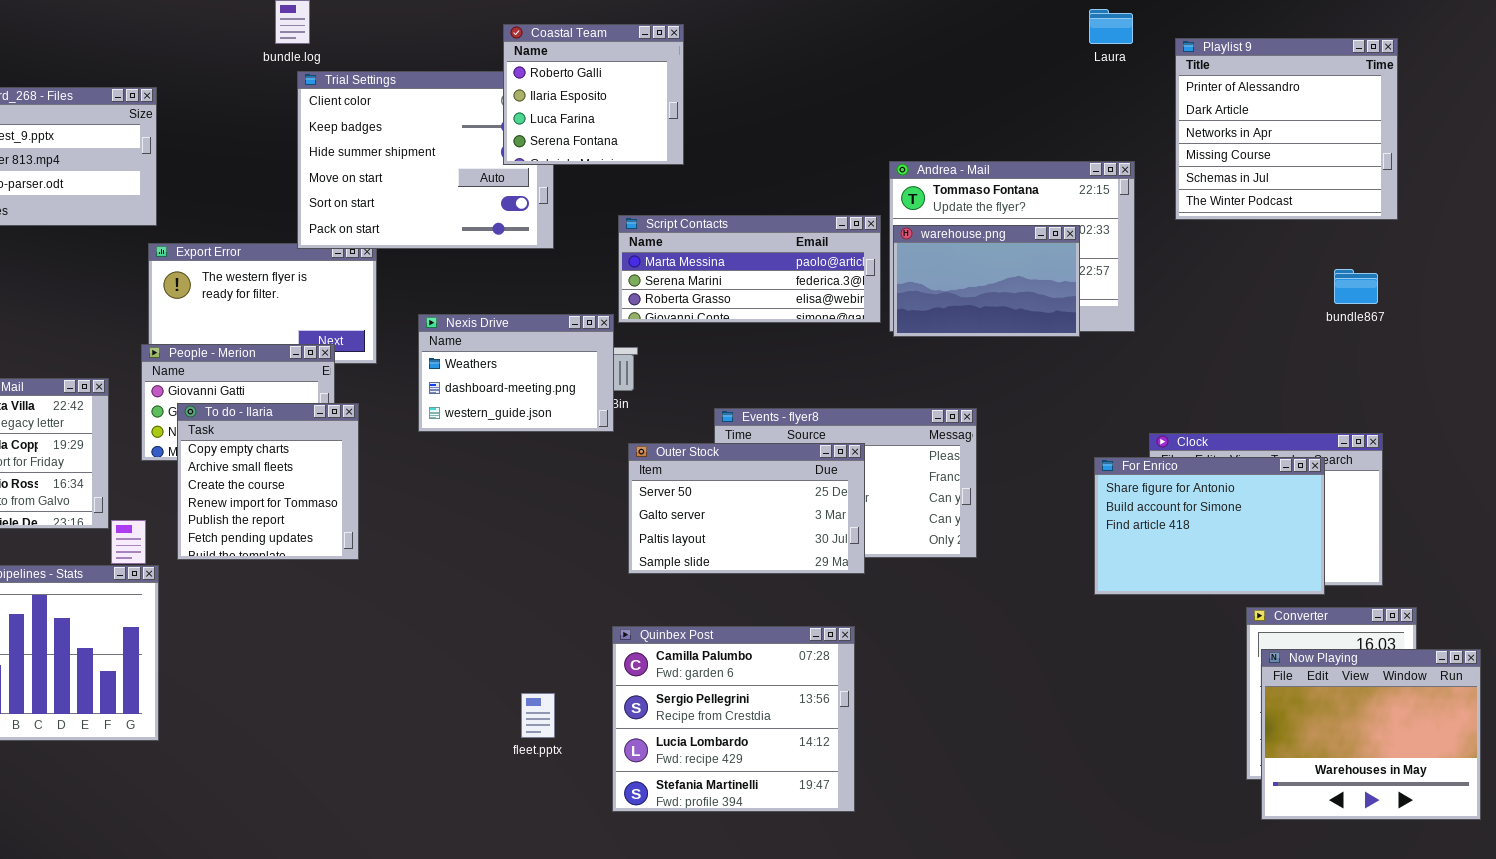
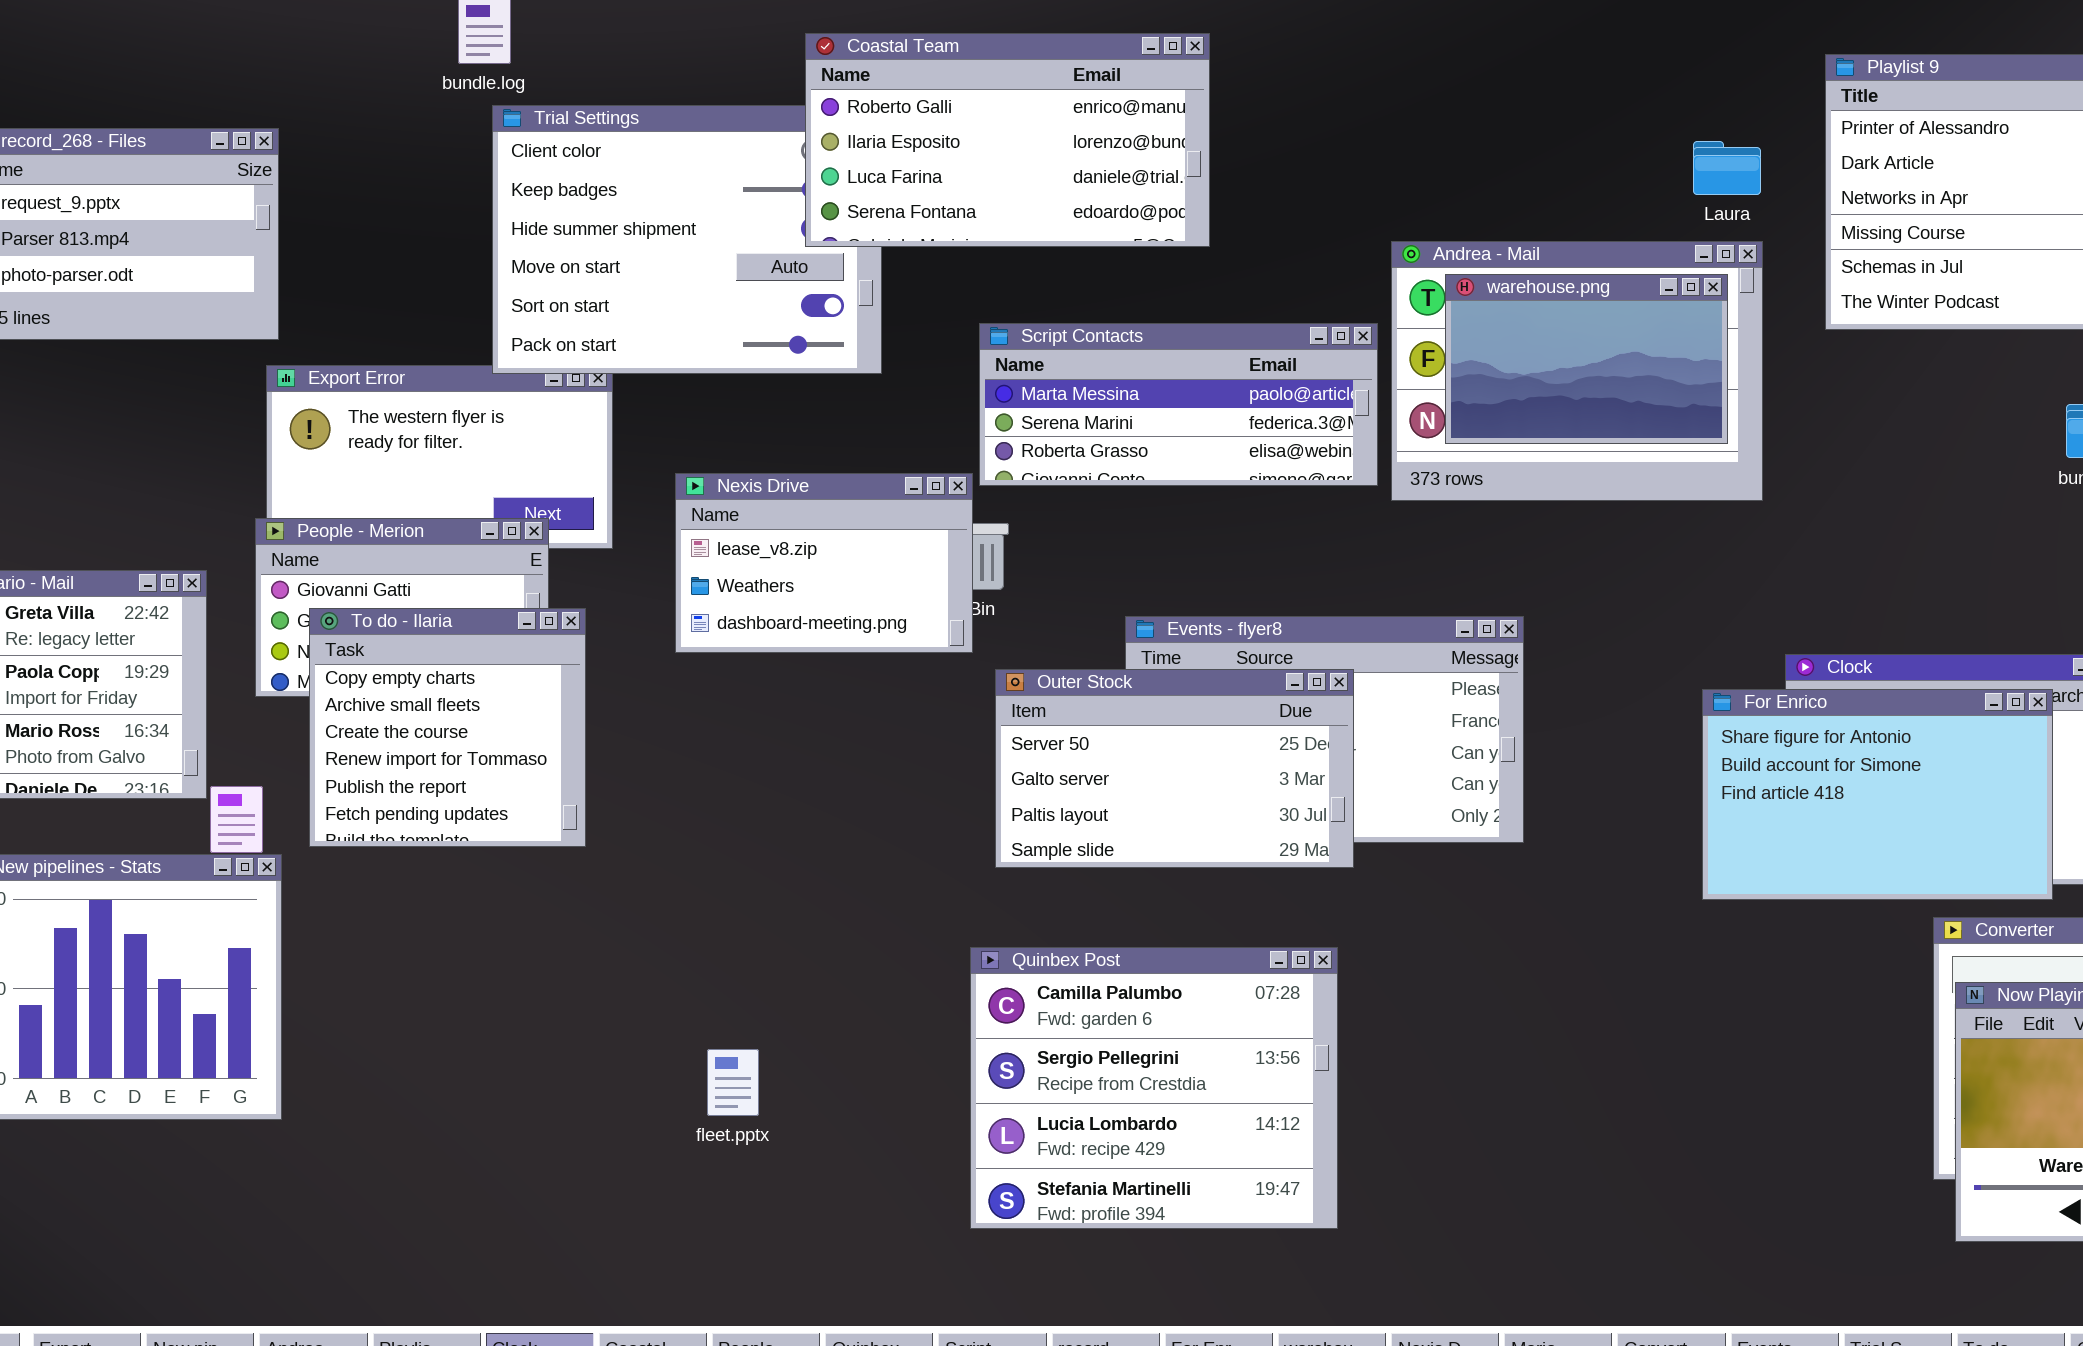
Laura: [1089,9,1133,44] -> [1693,141,1761,195], moved
Coastal Team: [503,24,684,165] -> [805,33,1210,247], resized
warehouse.png: [893,225,1080,337] -> [1445,274,1728,444], moved
Nexis Drive: [418,314,614,432] -> [675,473,973,653], scrolled up 1 row
fleet.pptx: [521,693,555,738] -> [707,1049,759,1116], moved

